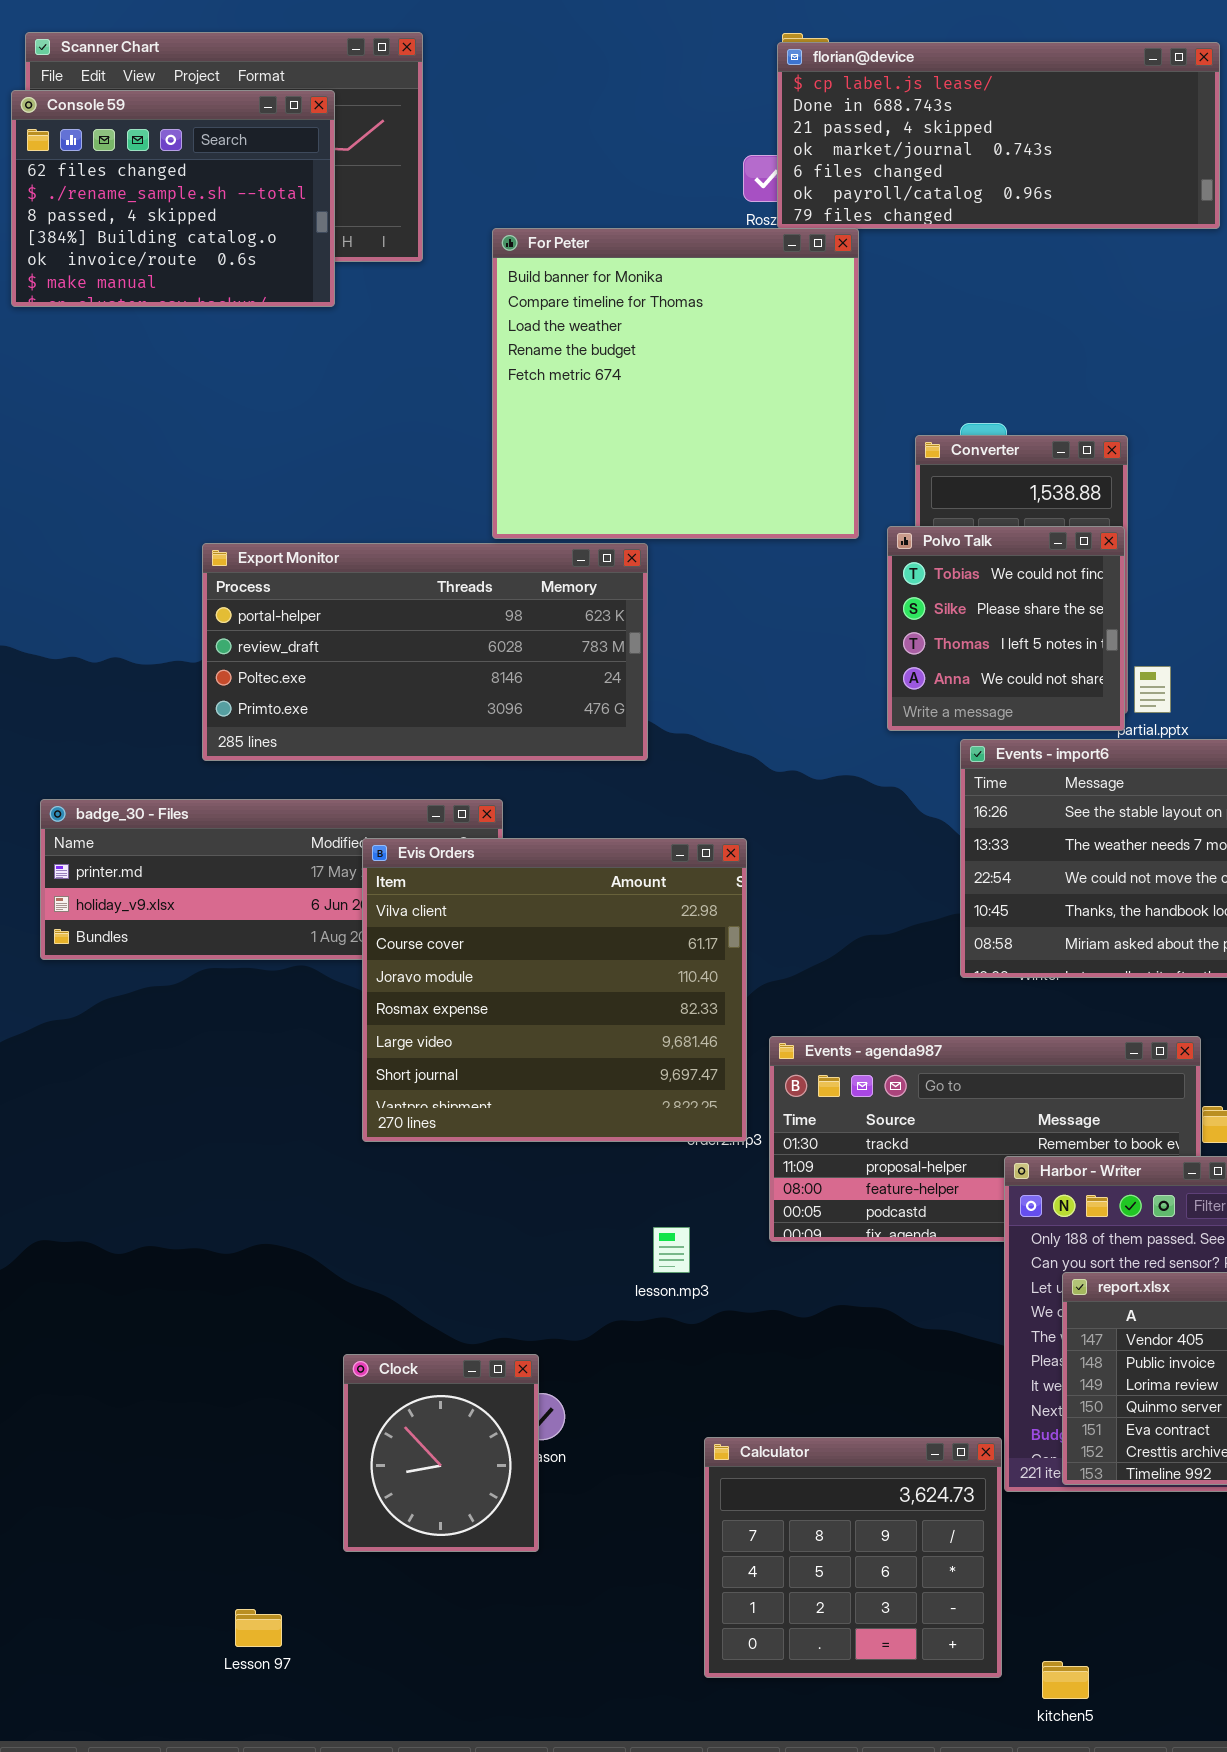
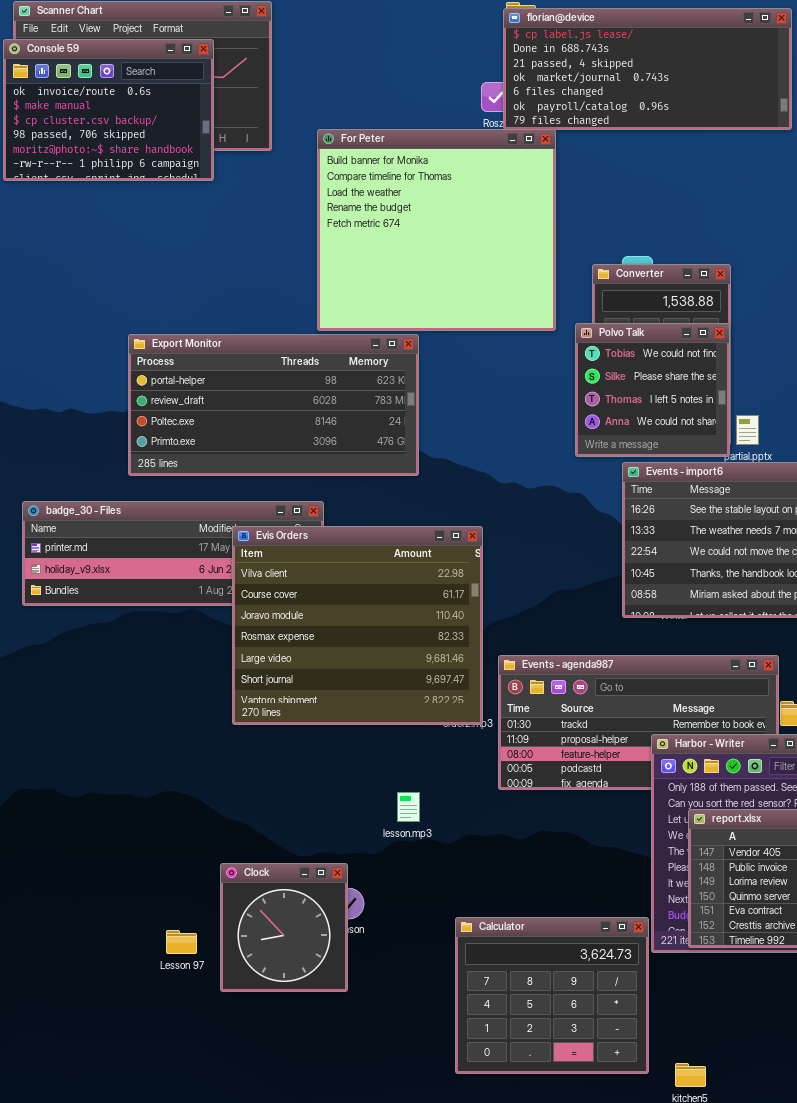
Console 59: [11,90,335,307] -> [3,39,214,181], scrolled down 4 rows
lesson.mp3: [653,1227,690,1273] -> [397,792,420,822], moved
Lesson 97: [235,1609,282,1647] -> [166,930,197,954], moved

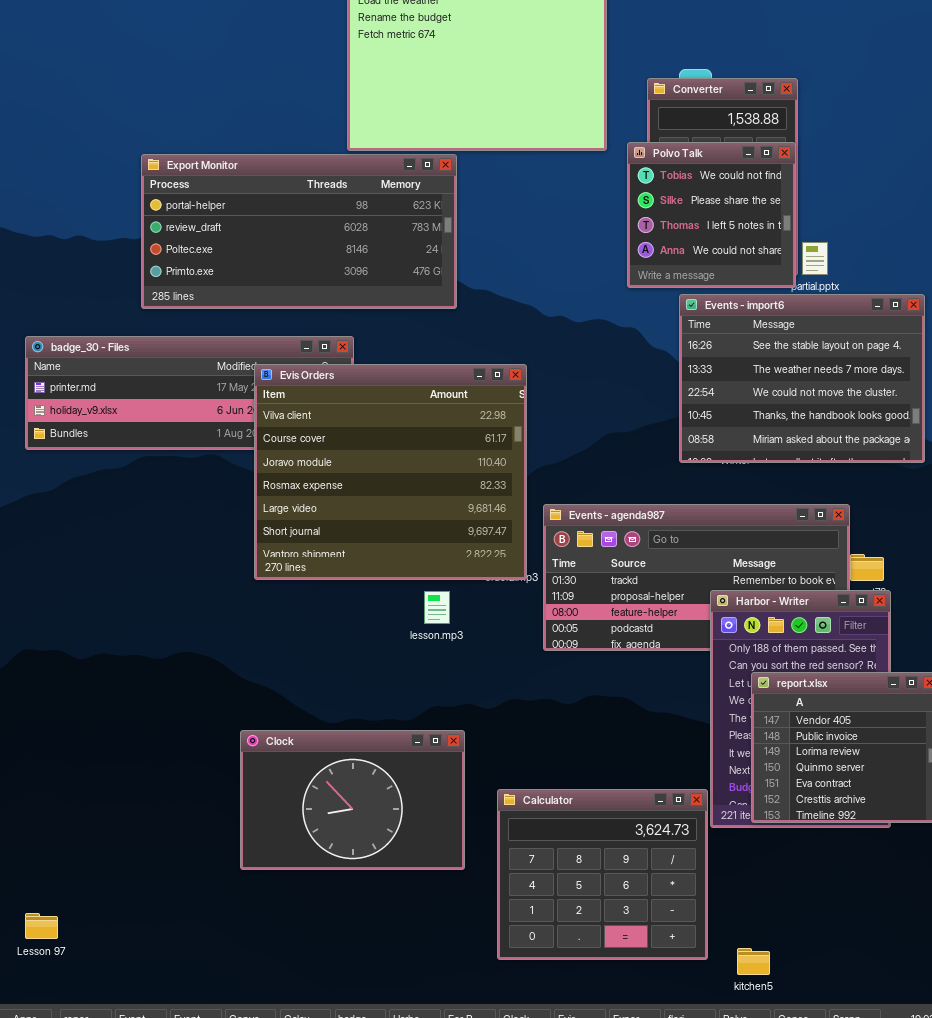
lesson.mp3: [397,792,420,822] -> [424,591,450,624], moved
Clock: [220,863,348,992] -> [240,730,465,870], resized
Lesson 97: [166,930,197,954] -> [25,913,58,939], moved

